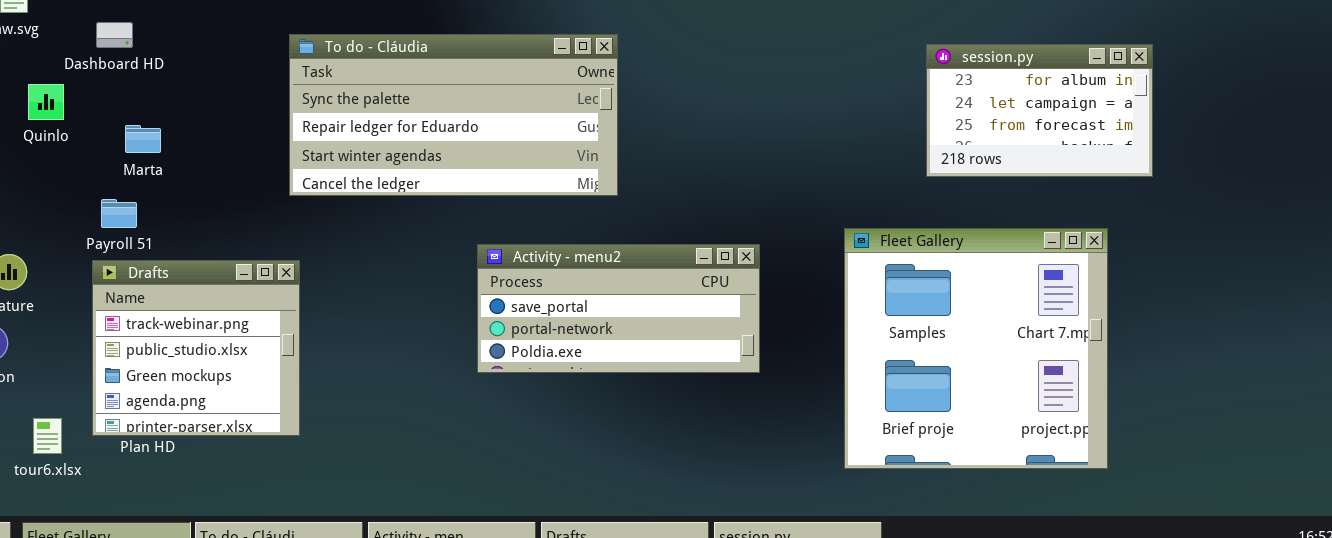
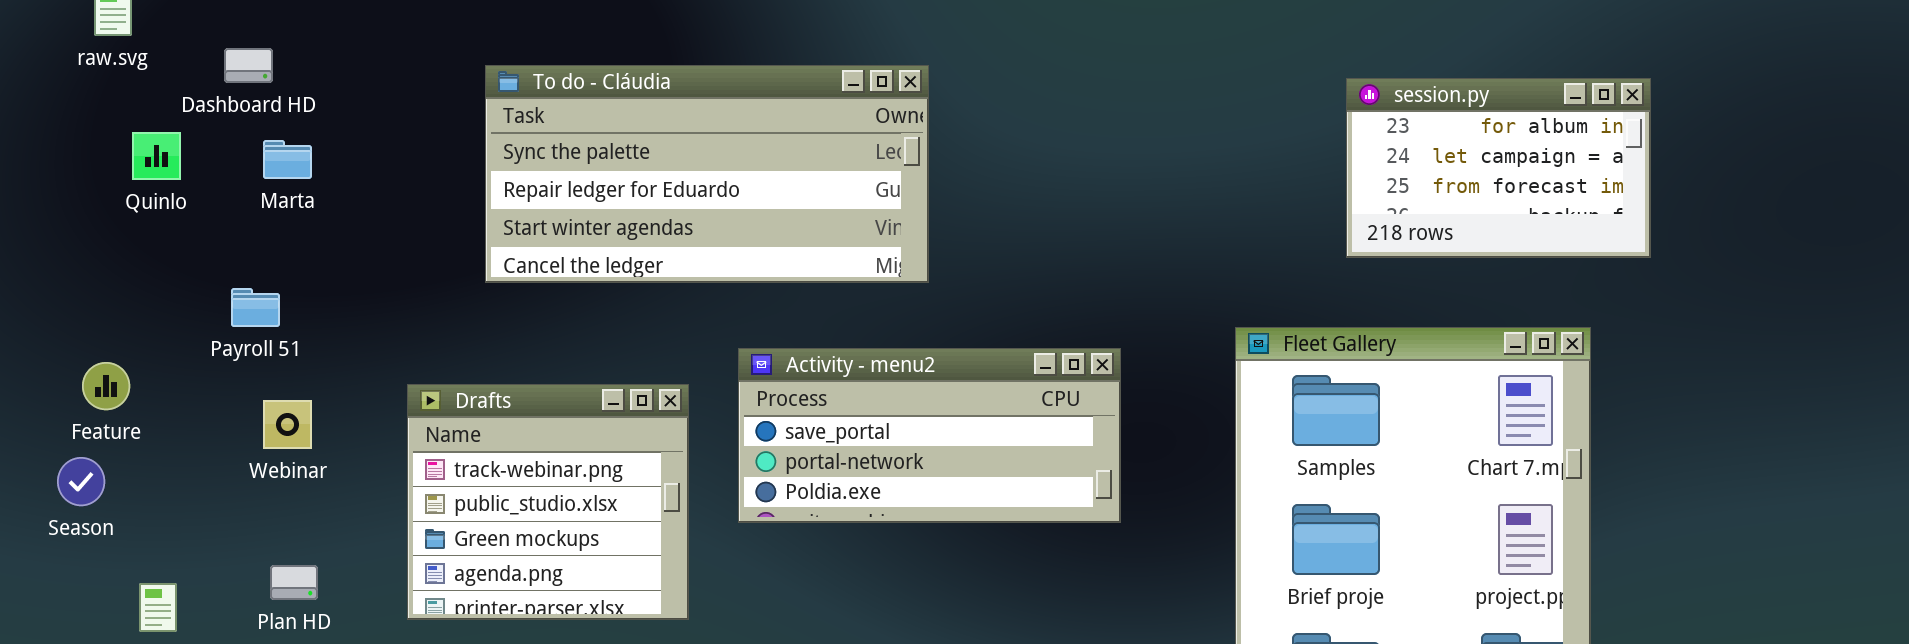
Marta: [125,125,161,153] -> [263,140,312,179], moved
Drafts: [92,260,300,436] -> [407,384,689,620], moved

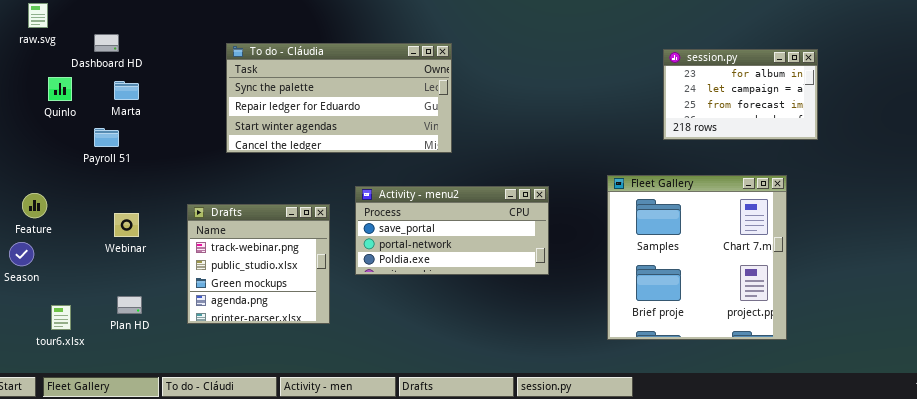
Payroll 51: [231,288,280,327] -> [94,128,119,147], moved

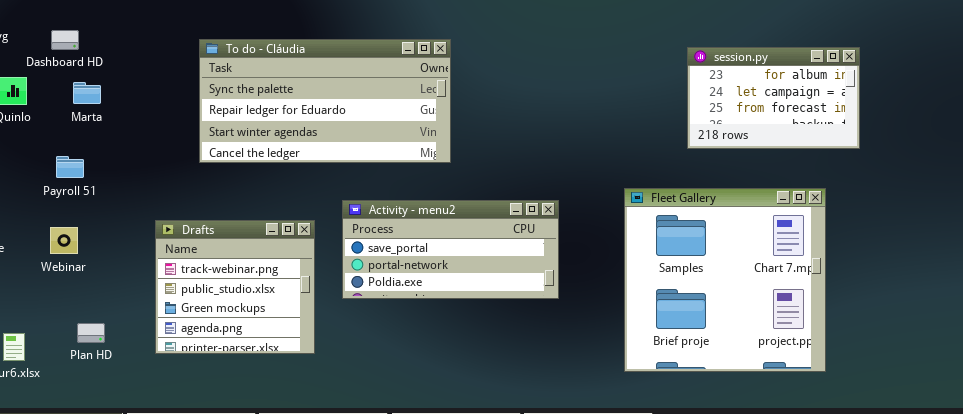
Payroll 51: [94,128,119,147] -> [56,156,84,178], moved
Webinar: [114,213,139,237] -> [50,227,78,254], moved

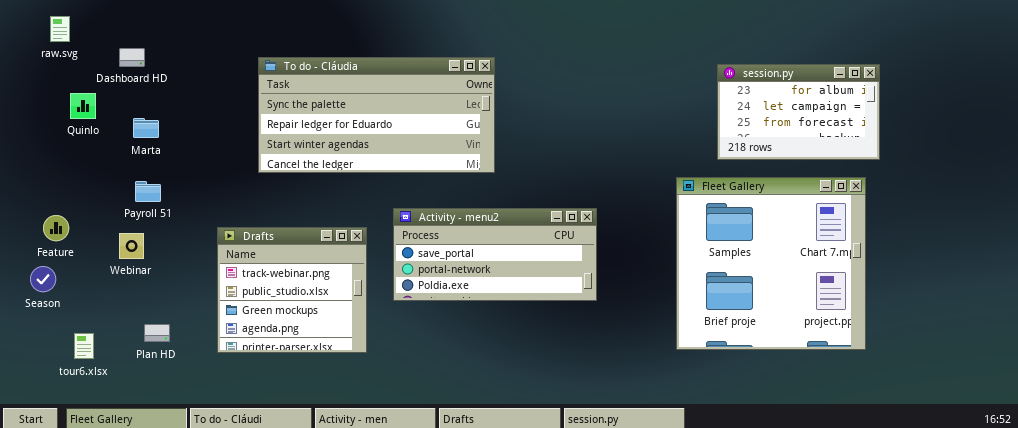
Marta: [73,82,101,104] -> [133,118,159,138], moved
Payroll 51: [56,156,84,178] -> [135,181,161,202], moved
Fleet Gallery: [624,188,826,372] -> [676,177,866,350], moved

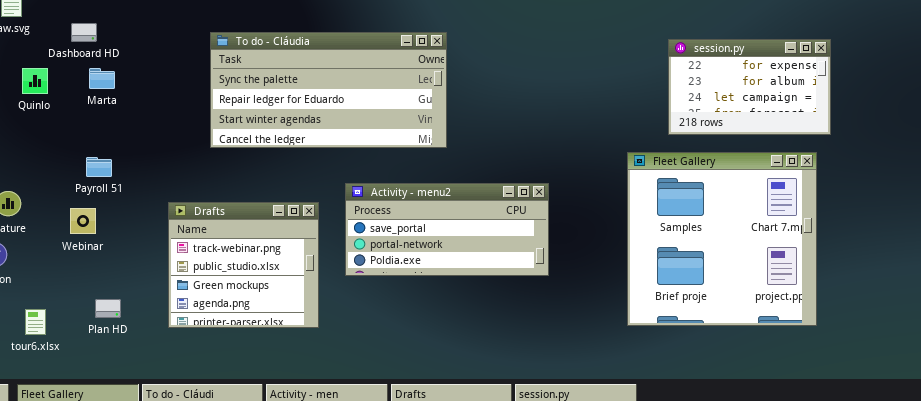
session.py: [717,64,880,160] -> [668,39,831,135], scrolled up 1 row
Marta: [133,118,159,138] -> [89,68,115,89], moved

